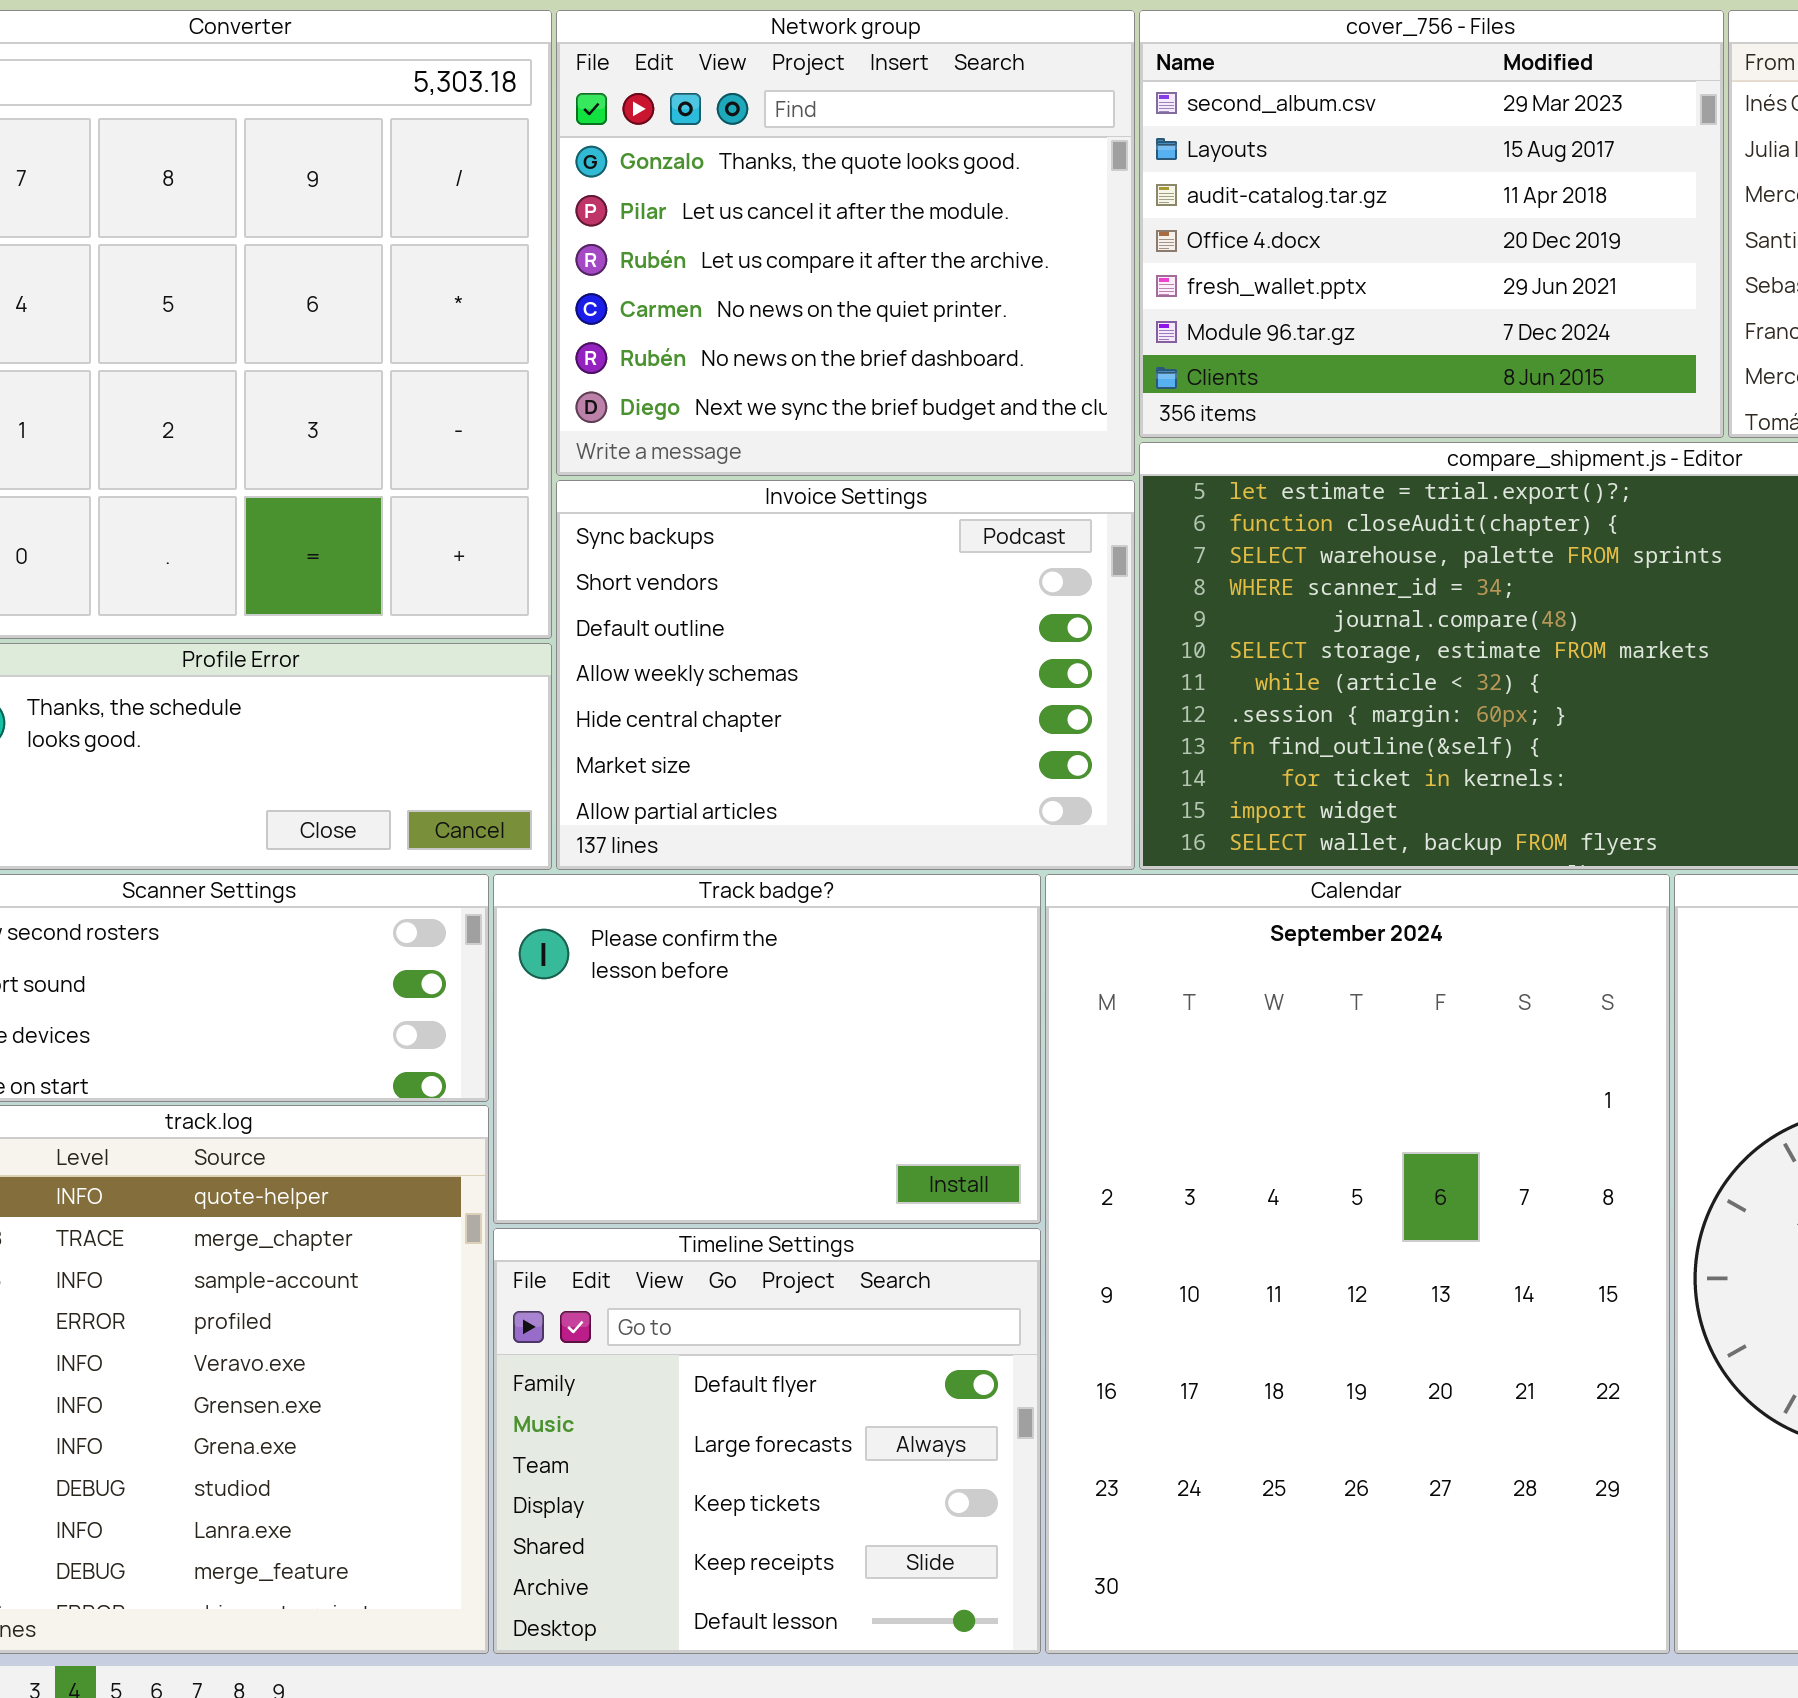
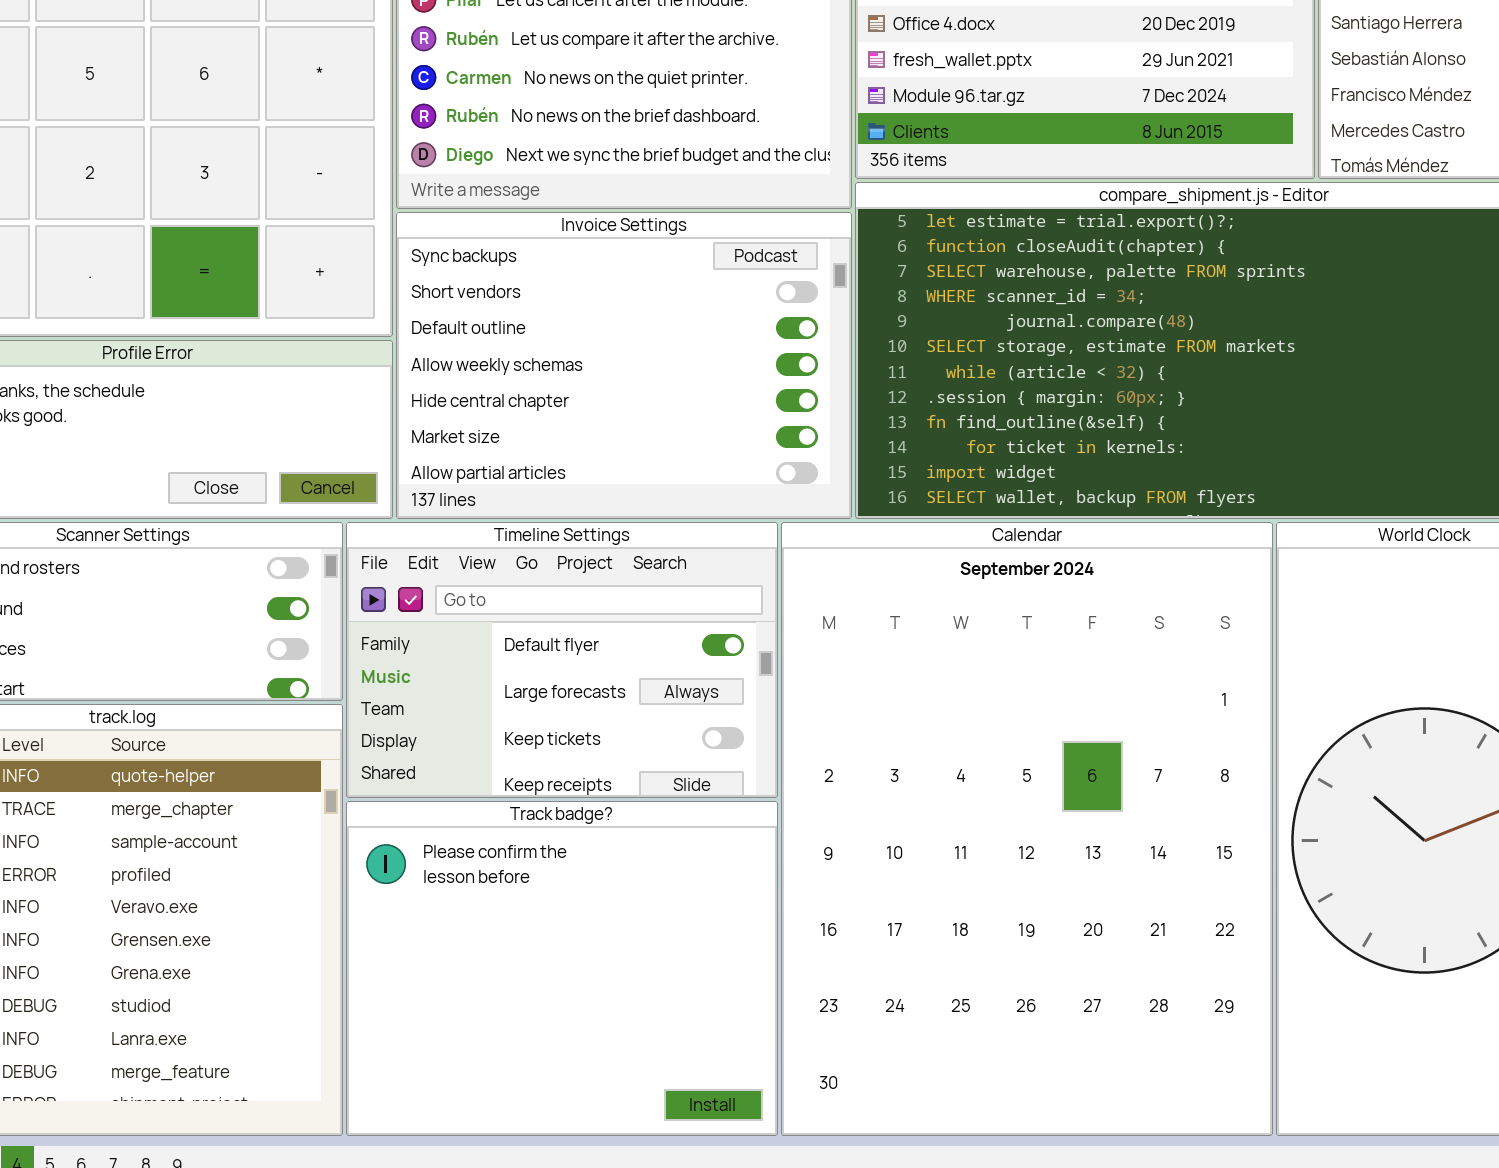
Track badge?: [493,874,1041,1224] -> [346,801,778,1136], moved, resized
Timeline Settings: [493,1228,1041,1654] -> [346,522,778,798], moved, resized

